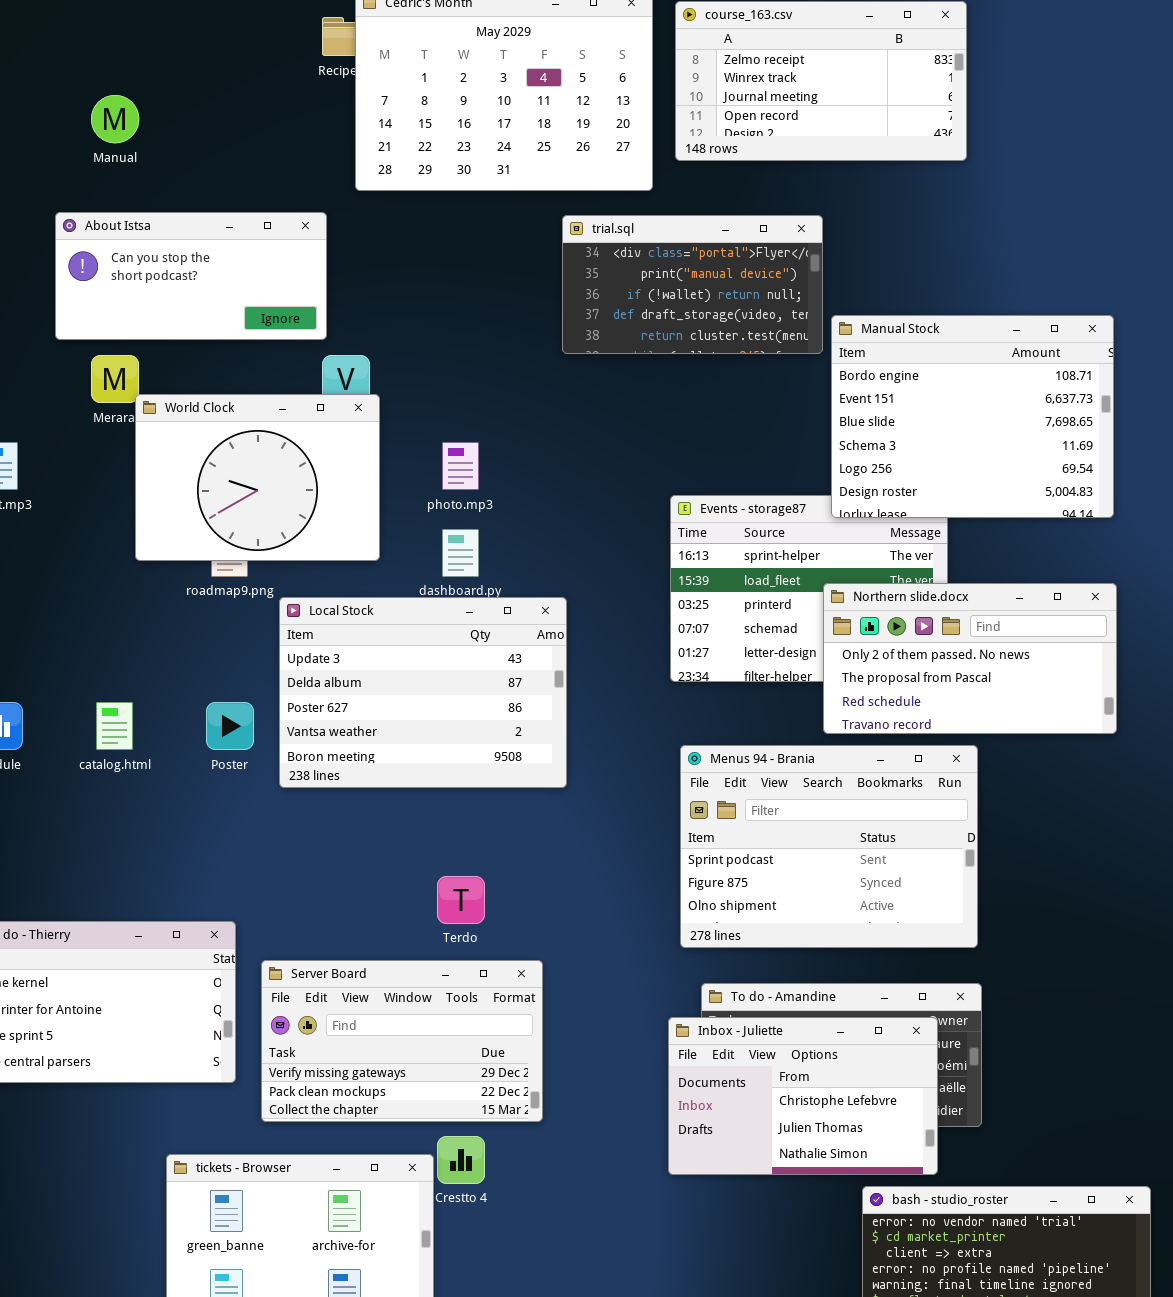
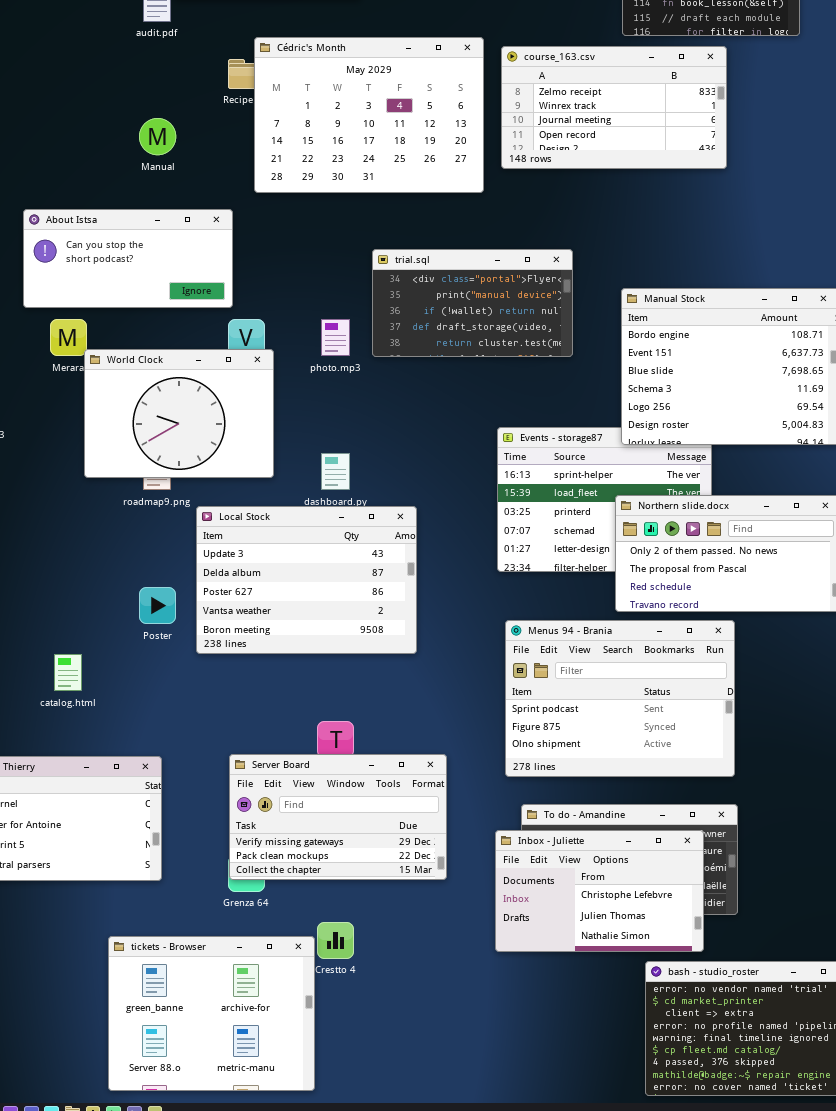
Manual: [91,95,139,143] -> [139,118,176,155], moved
trial.sql: [562,215,823,354] -> [372,249,573,357], moved
photo.mp3: [442,442,479,490] -> [321,319,350,356], moved
catalog.html: [96,702,133,750] -> [54,654,82,691], moved
Server Board: [261,960,543,1122] -> [229,754,447,880], moved

